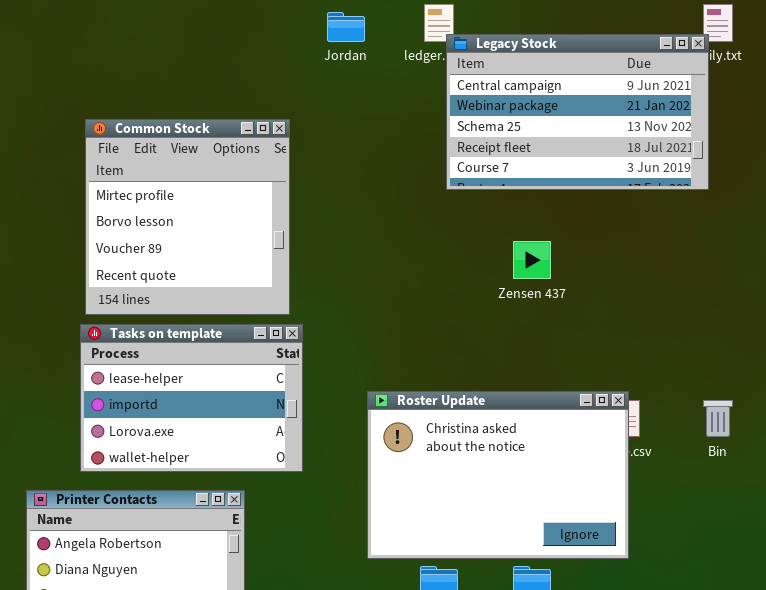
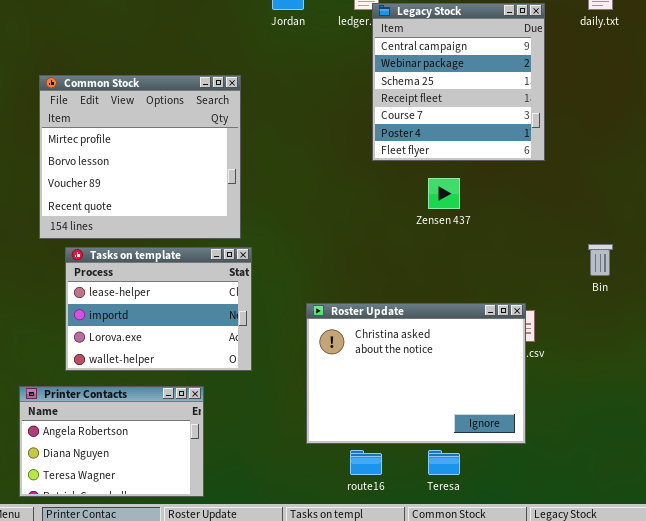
Legacy Stock: [446,34,709,190] -> [372,3,545,161], resized
Common Stock: [85,119,290,315] -> [39,75,241,239], resized
Bin: [703,400,733,437] -> [588,244,613,276], moved

